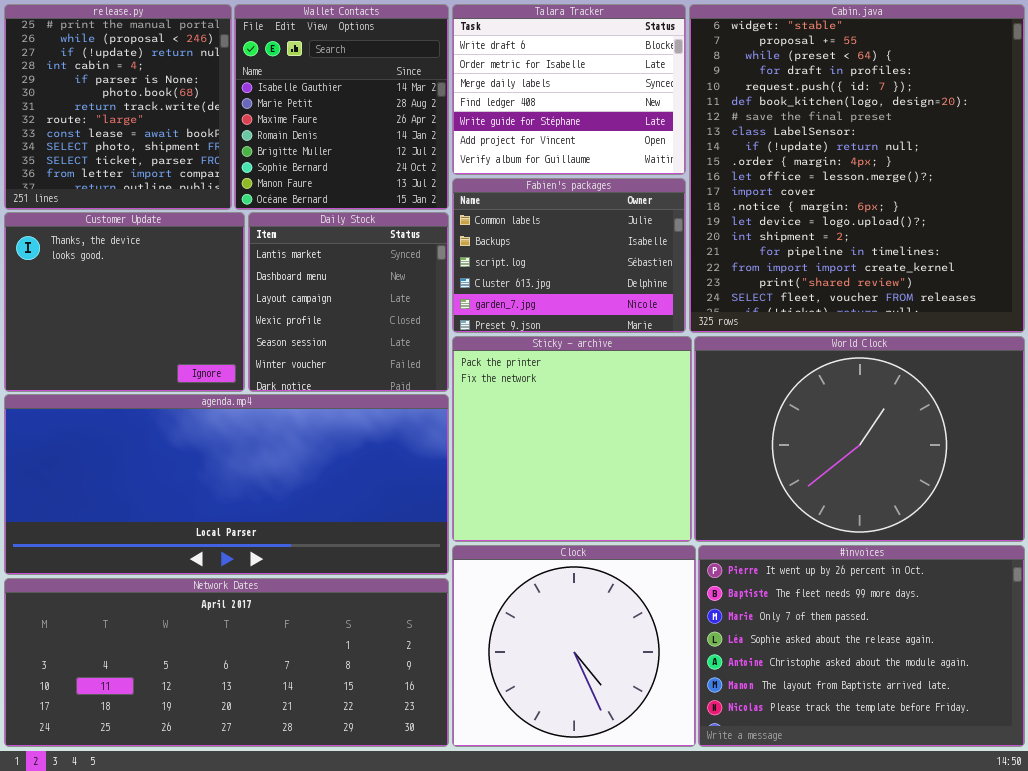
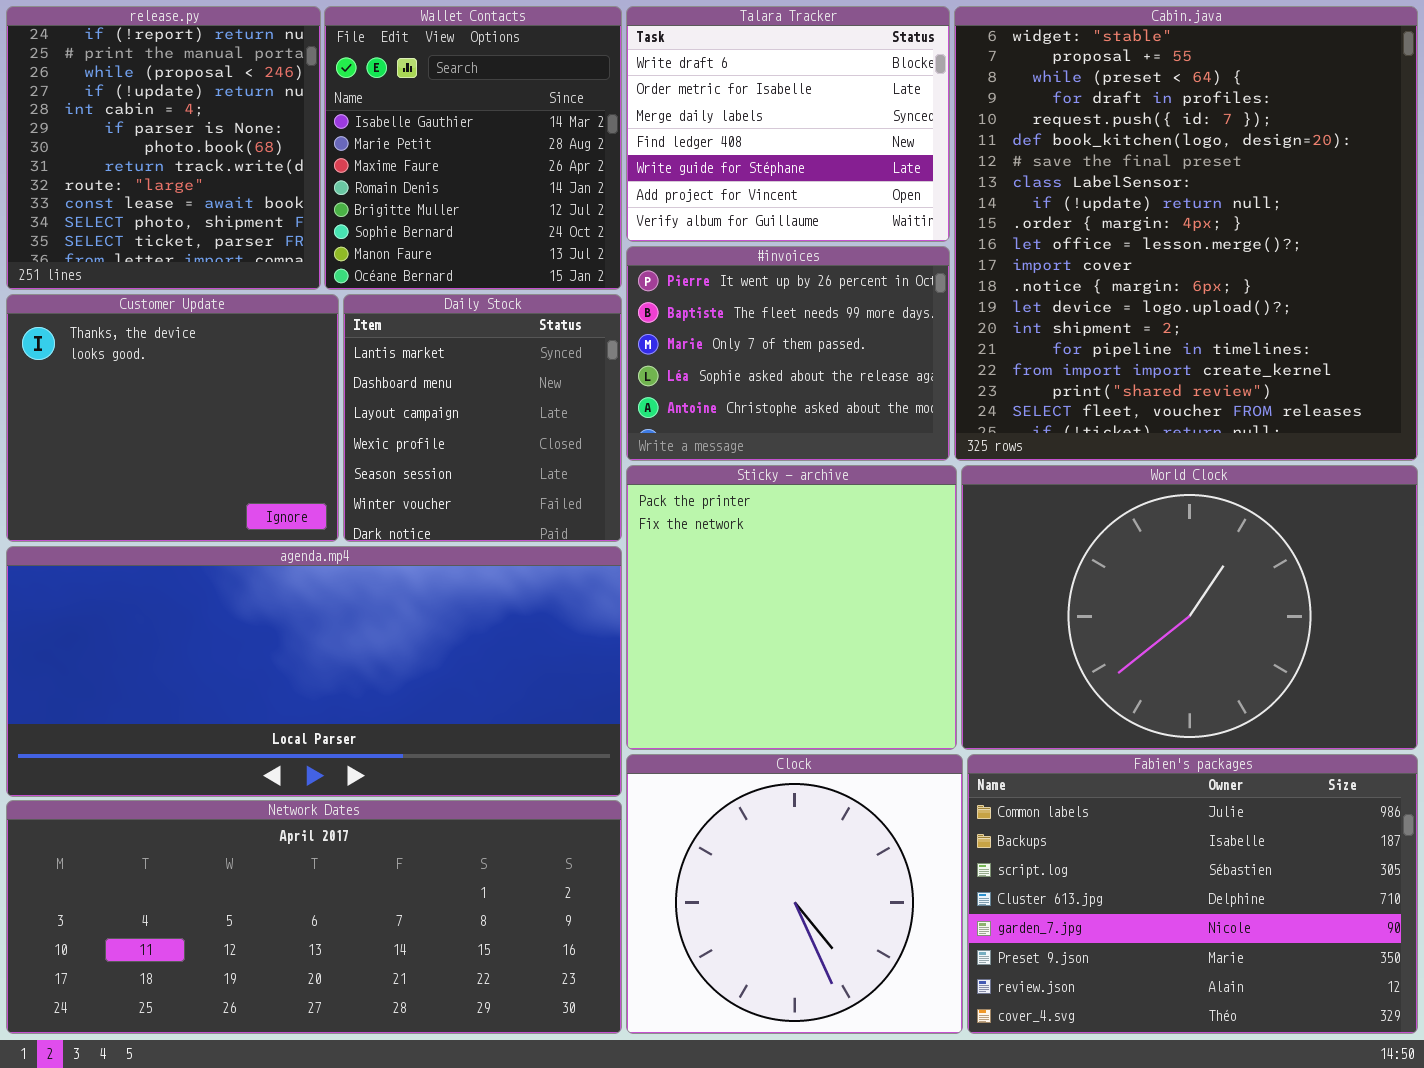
release.py: [4,4,232,210] -> [6,6,321,290], scrolled up 1 row
Fabien's packages: [452,178,686,333] -> [967,754,1418,1034], moved, resized
#invoices: [698,545,1025,747] -> [626,246,950,461], moved, resized

